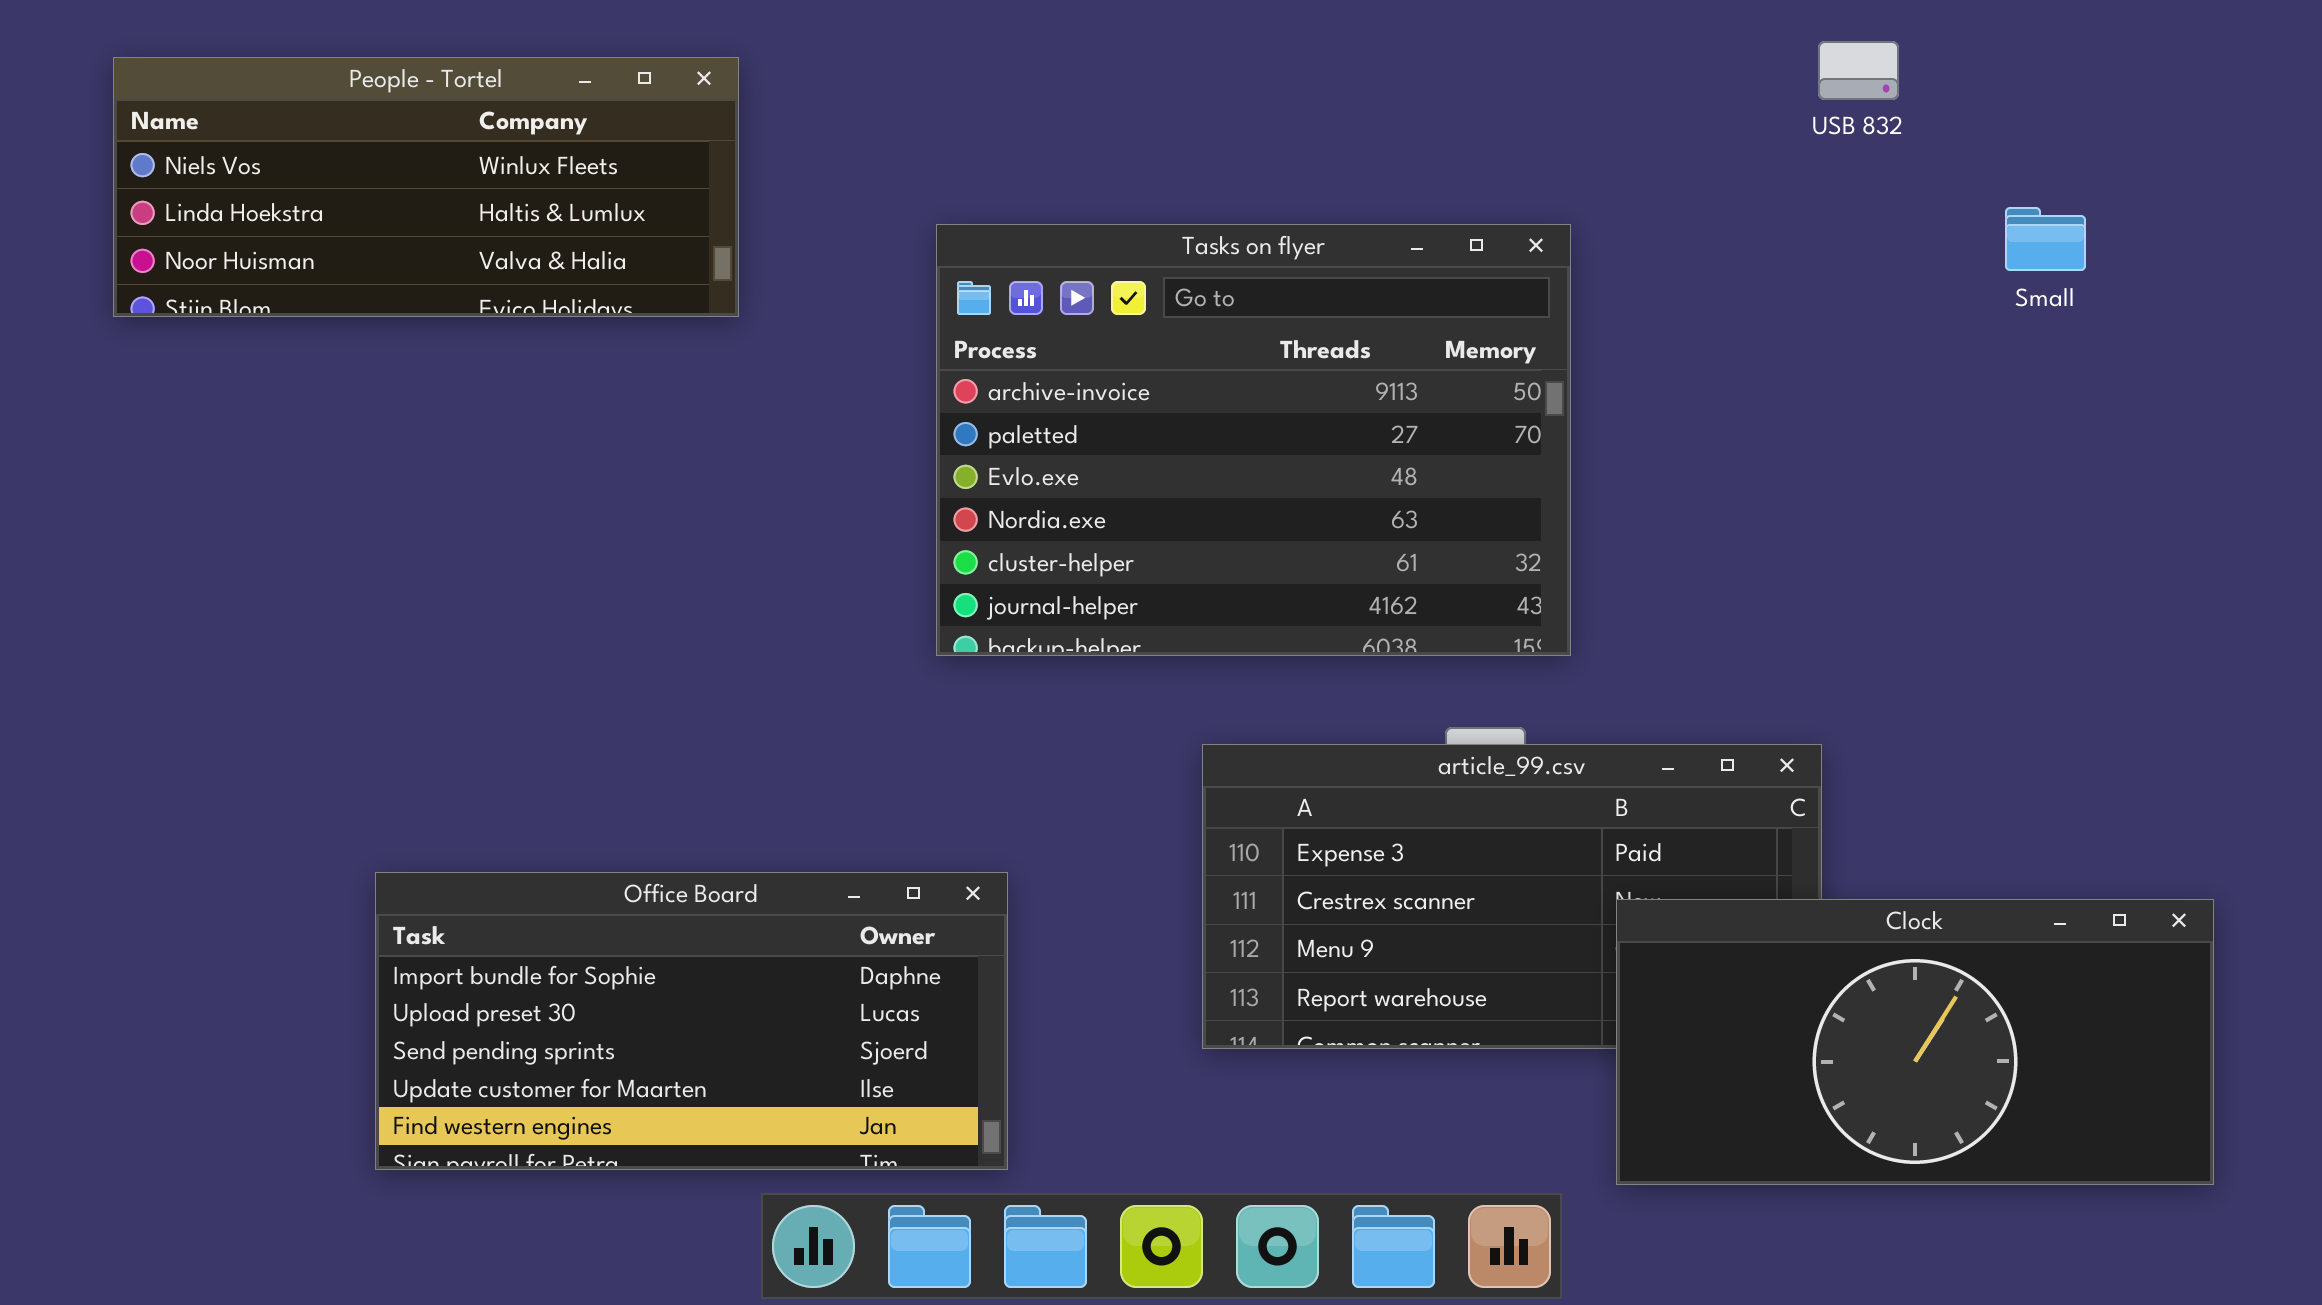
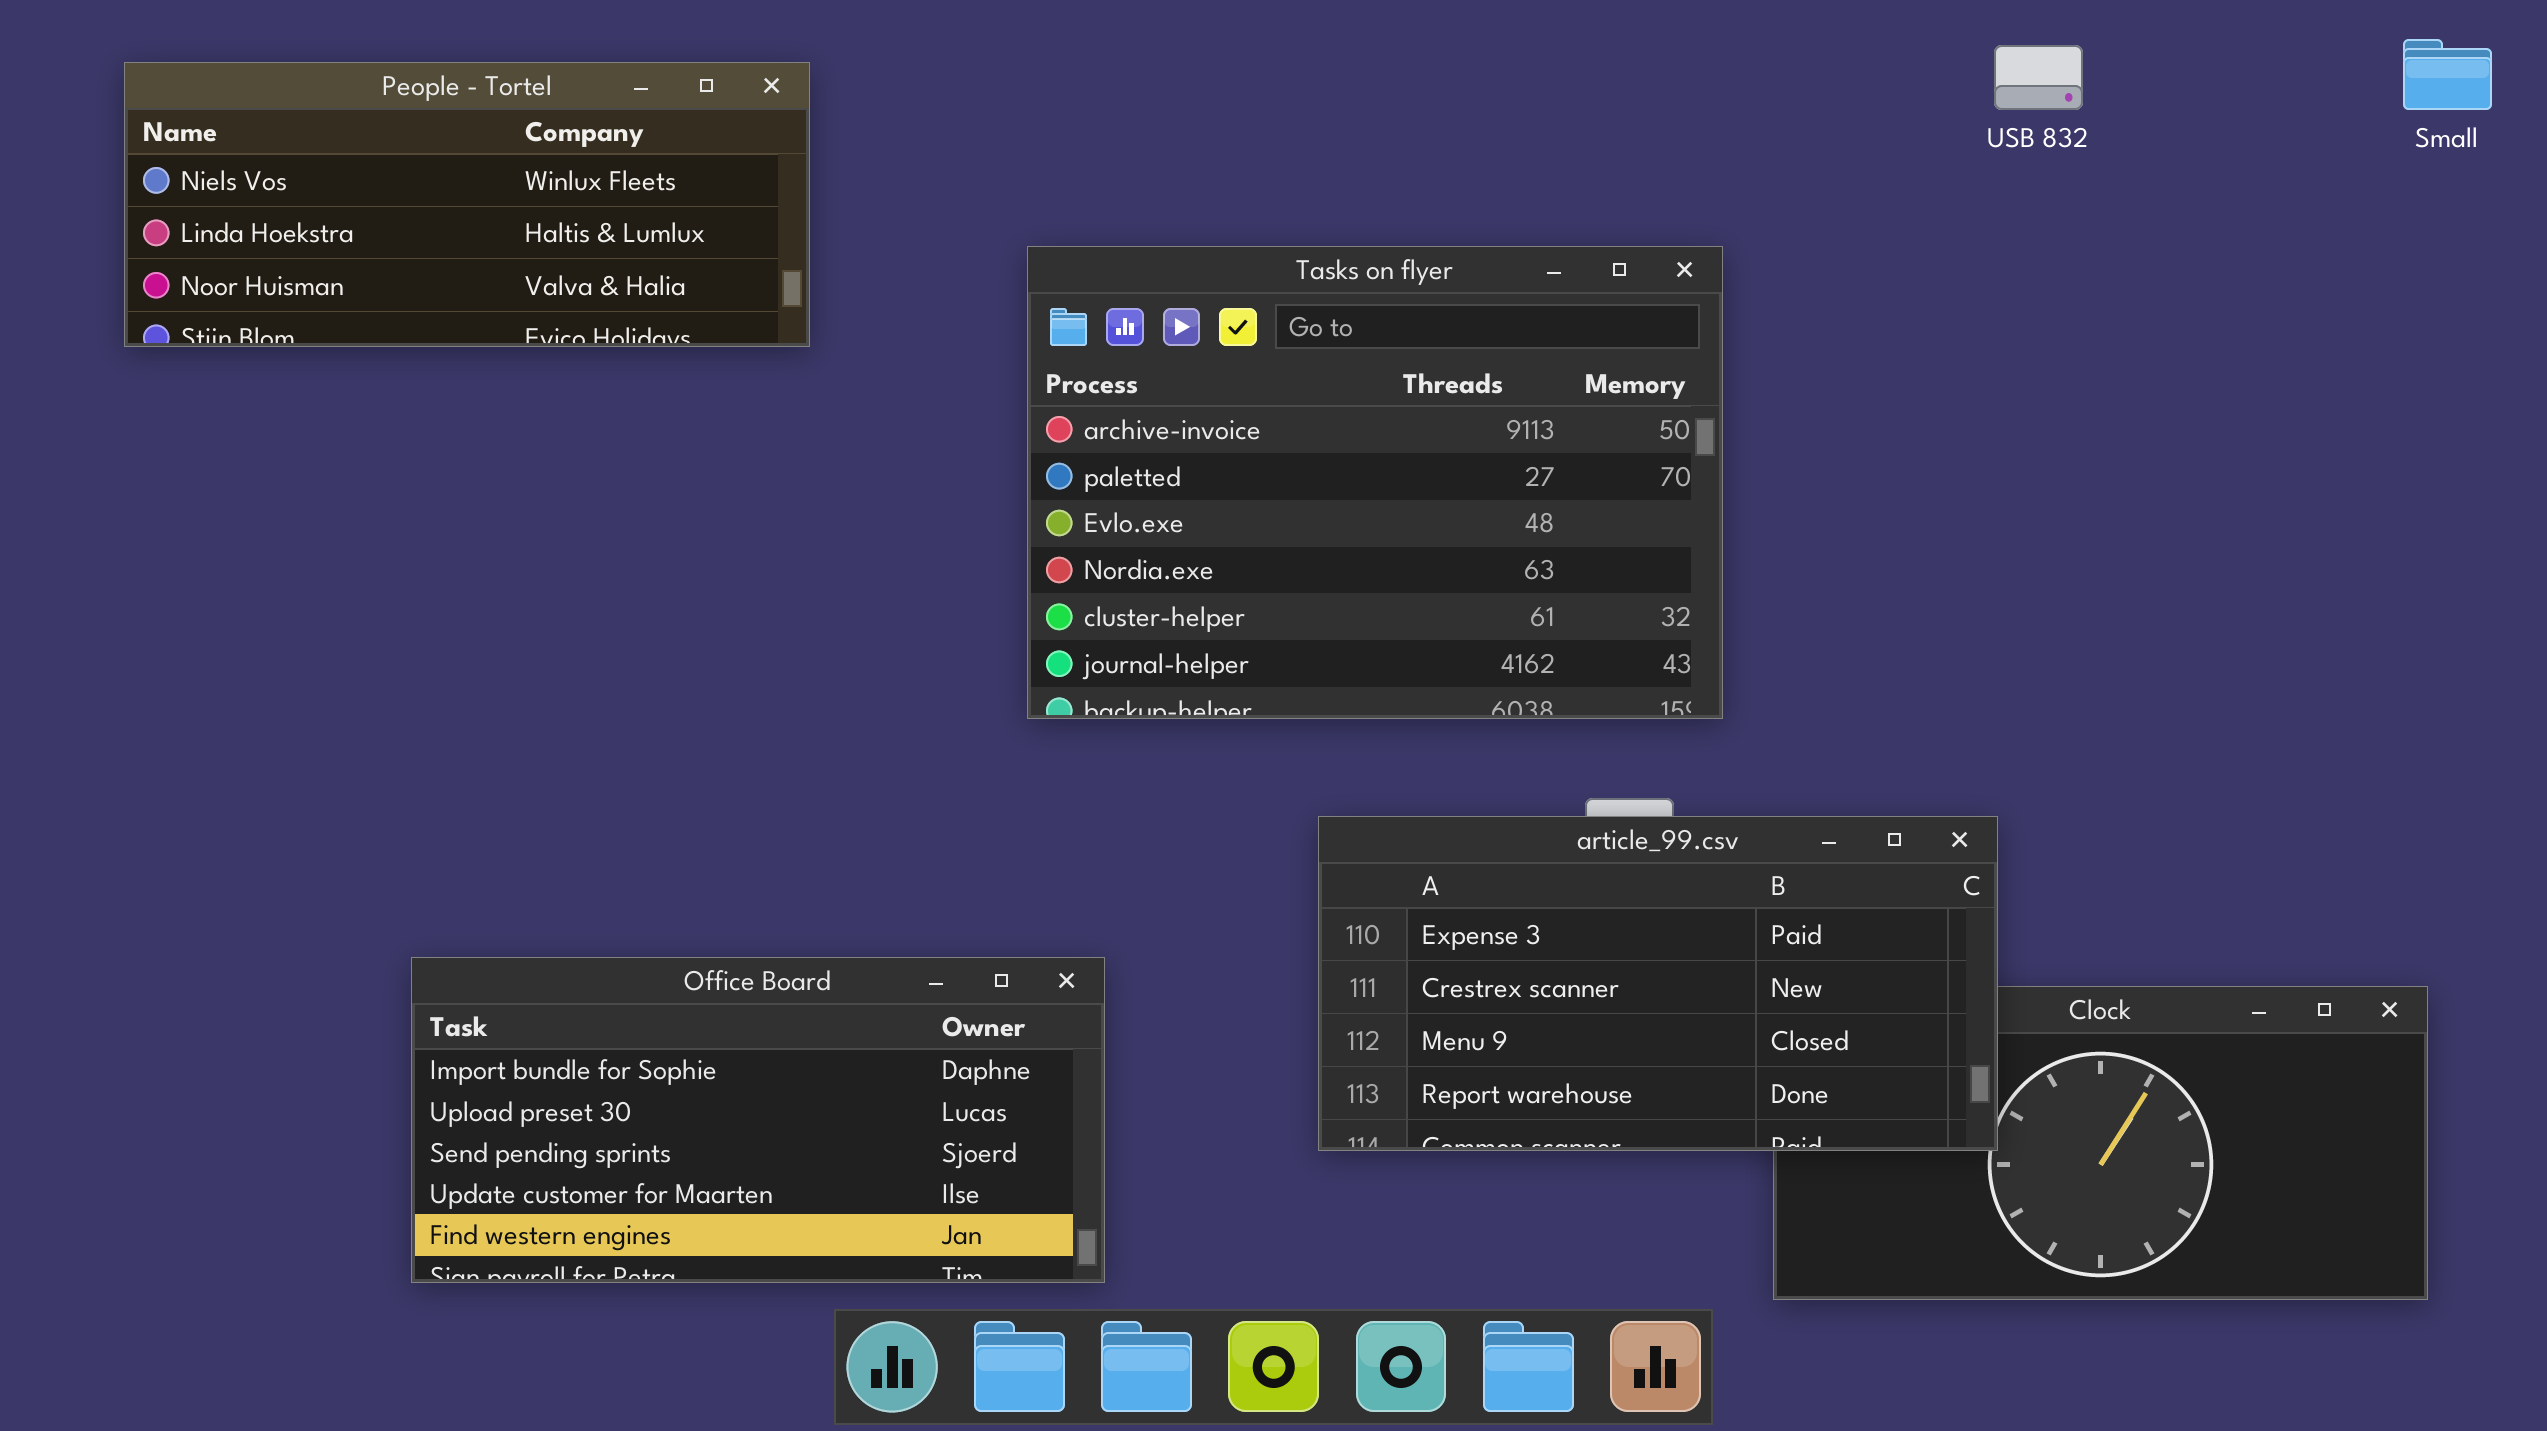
Small: [2005,207,2086,271] -> [2403,39,2492,110], moved
article_99.csv: [1202,744,1822,1049] -> [1318,816,1998,1151], raised

